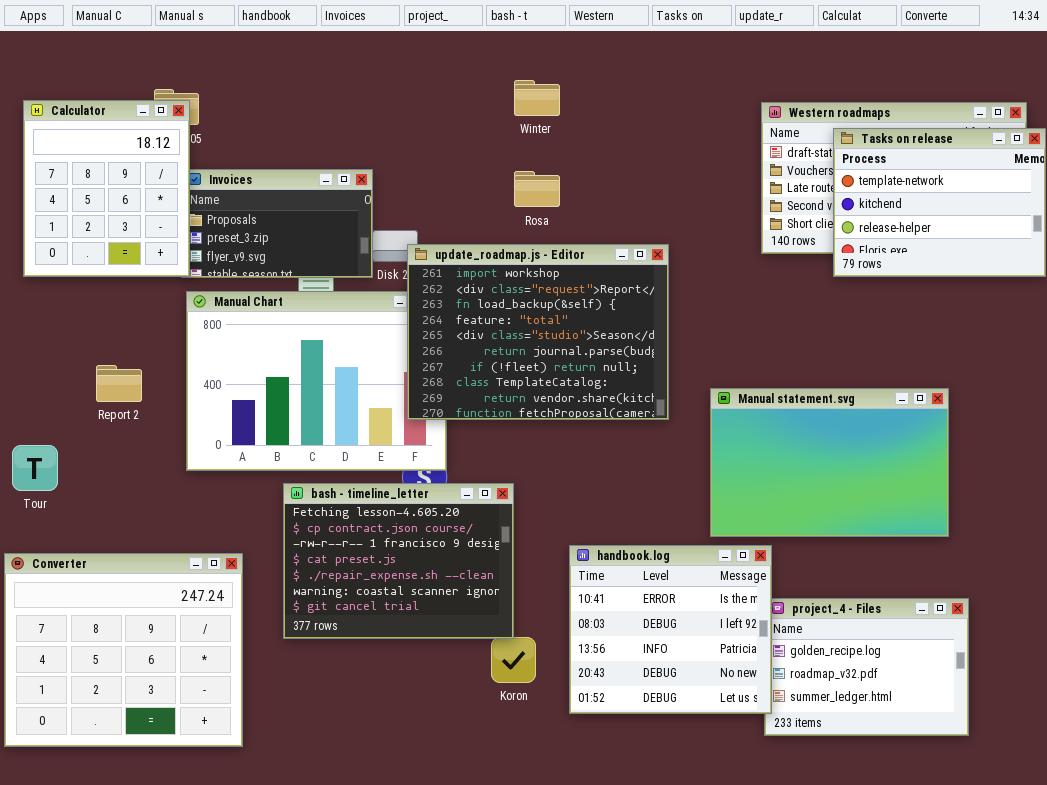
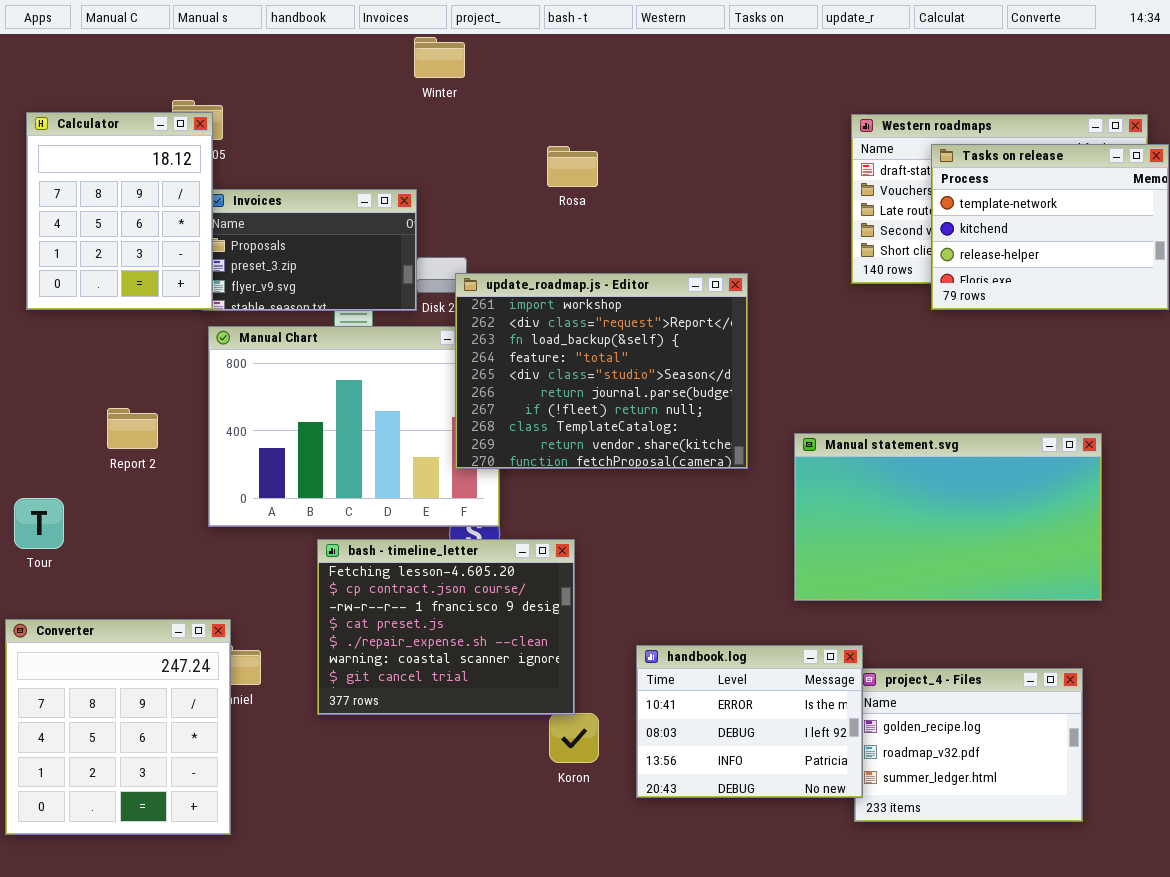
Winter: [514,80,560,116] -> [414,37,465,78], moved
Rosa: [514,171,560,207] -> [547,146,598,187], moved
Manual statement.svg: [710,388,949,537] -> [794,433,1102,601], resized
handbook.log: [569,545,772,714] -> [636,645,863,798], resized
Converter: [4,553,243,747] -> [5,619,231,835], resized

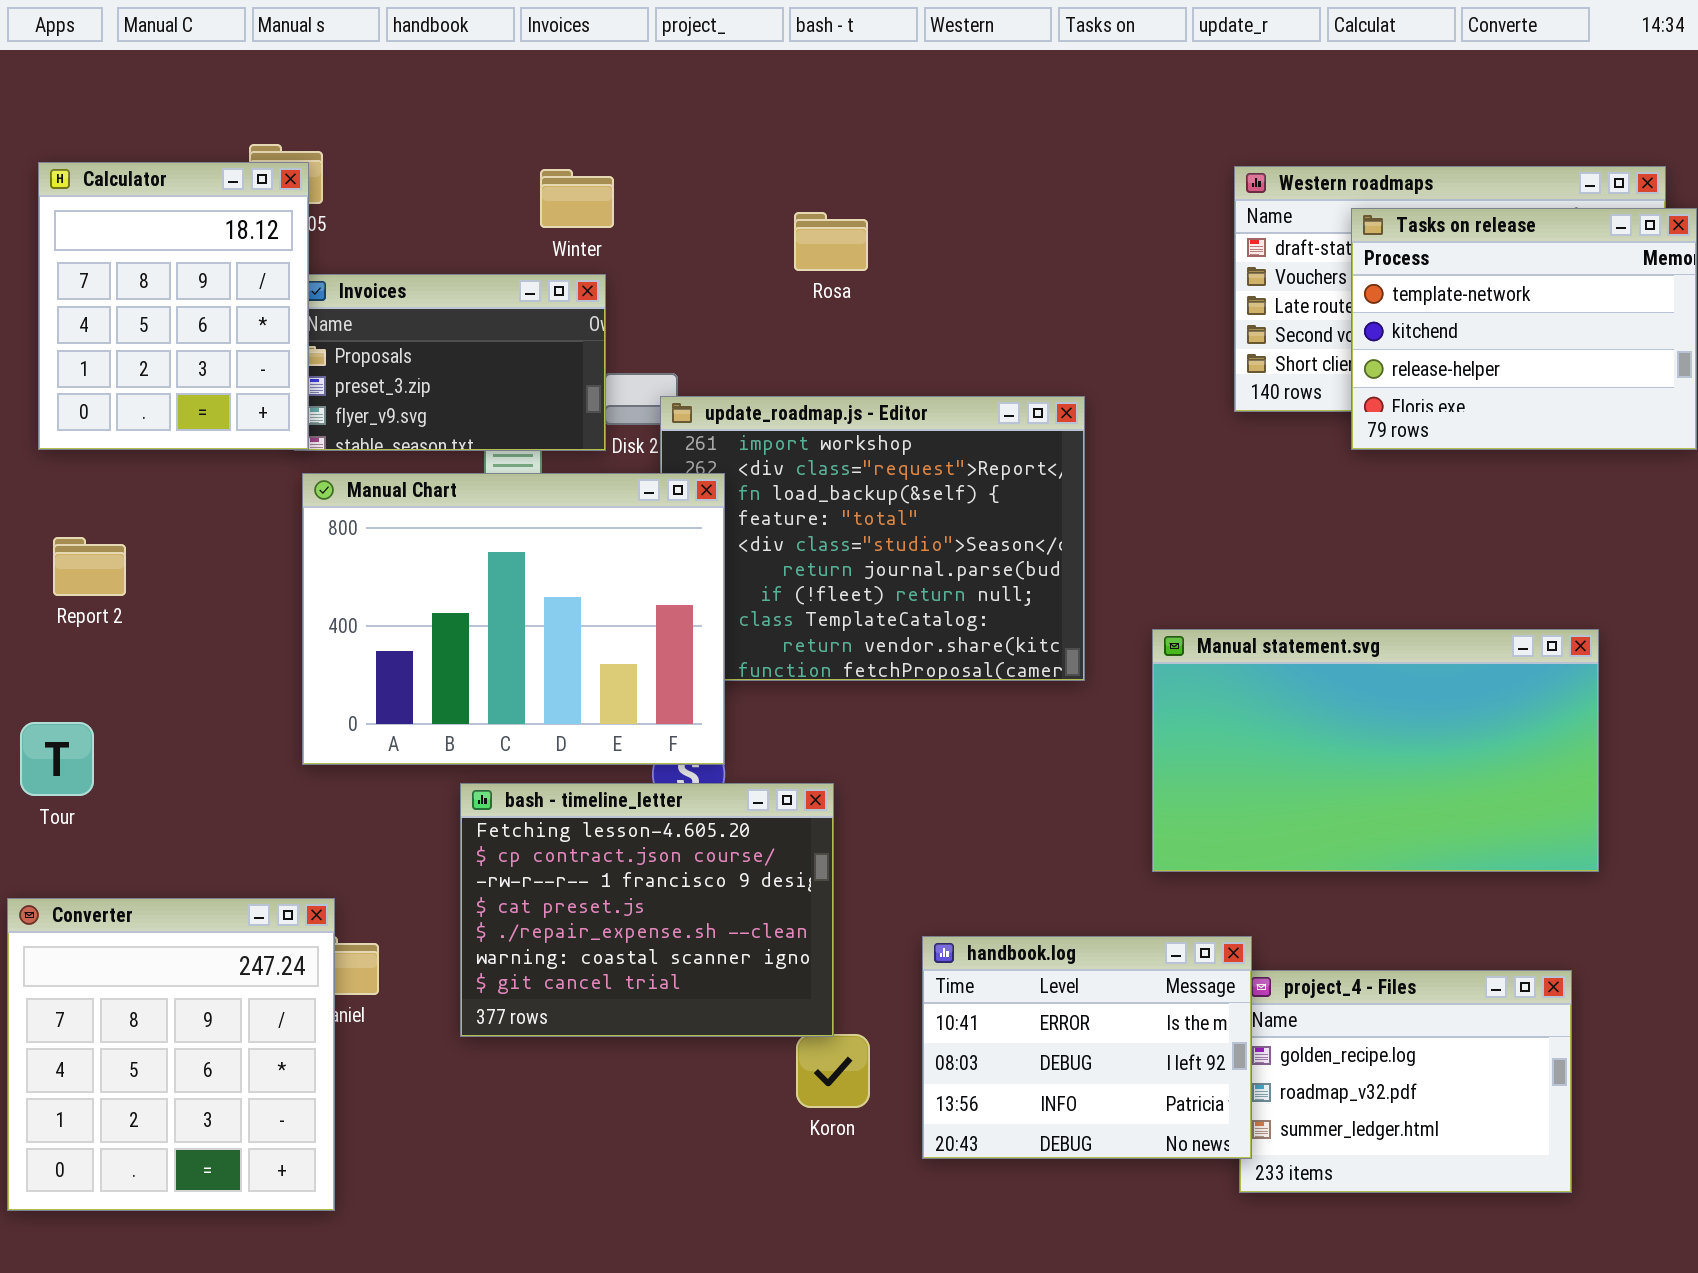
Winter: [414,37,465,78] -> [540,169,614,228], moved
Manual Chart: [208,326,500,527] -> [302,473,725,765], raised
Report 2: [107,408,158,449] -> [53,537,126,596], moved

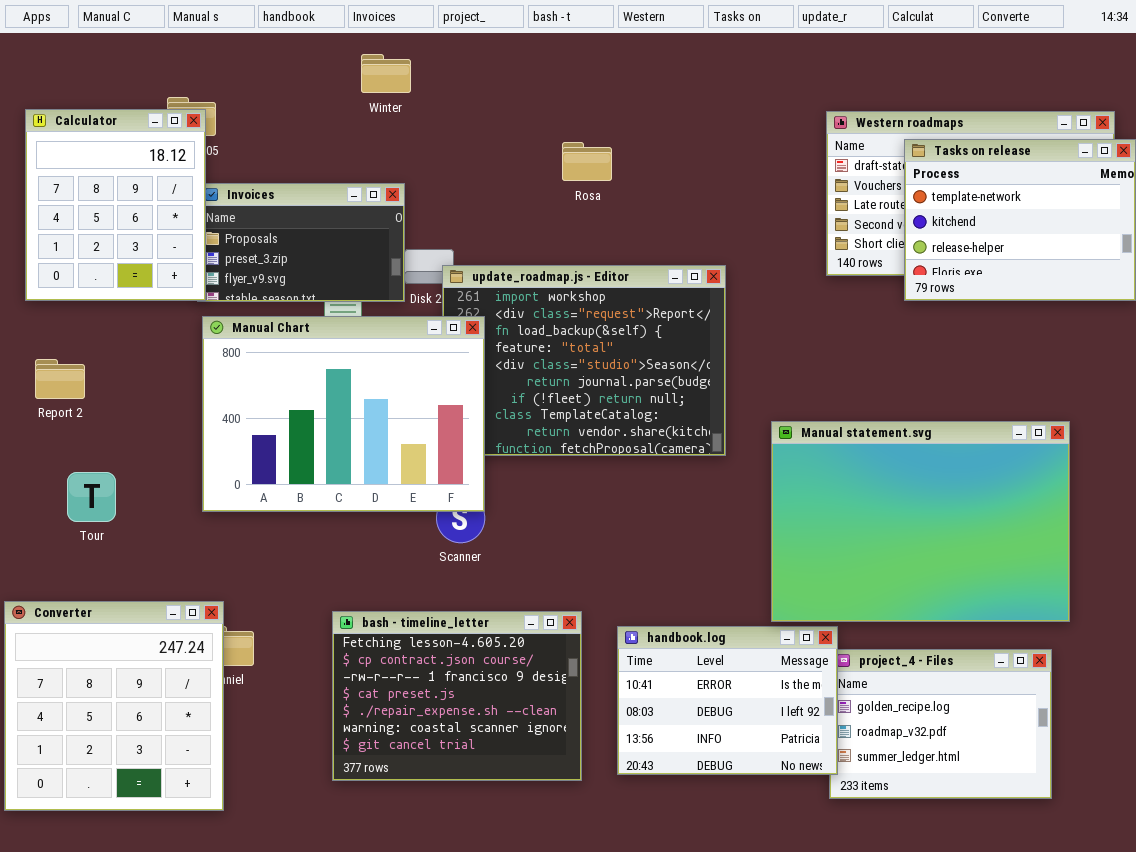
Winter: [540,169,614,228] -> [361,54,411,93], moved
Rosa: [794,212,868,271] -> [562,142,612,181], moved
Manual statement.svg: [1152,629,1599,872] -> [771,421,1070,622], resized
Tour: [20,722,94,796] -> [67,472,116,522], moved
bash - timeline_letter: [460,783,834,1037] -> [332,611,582,781], moved

